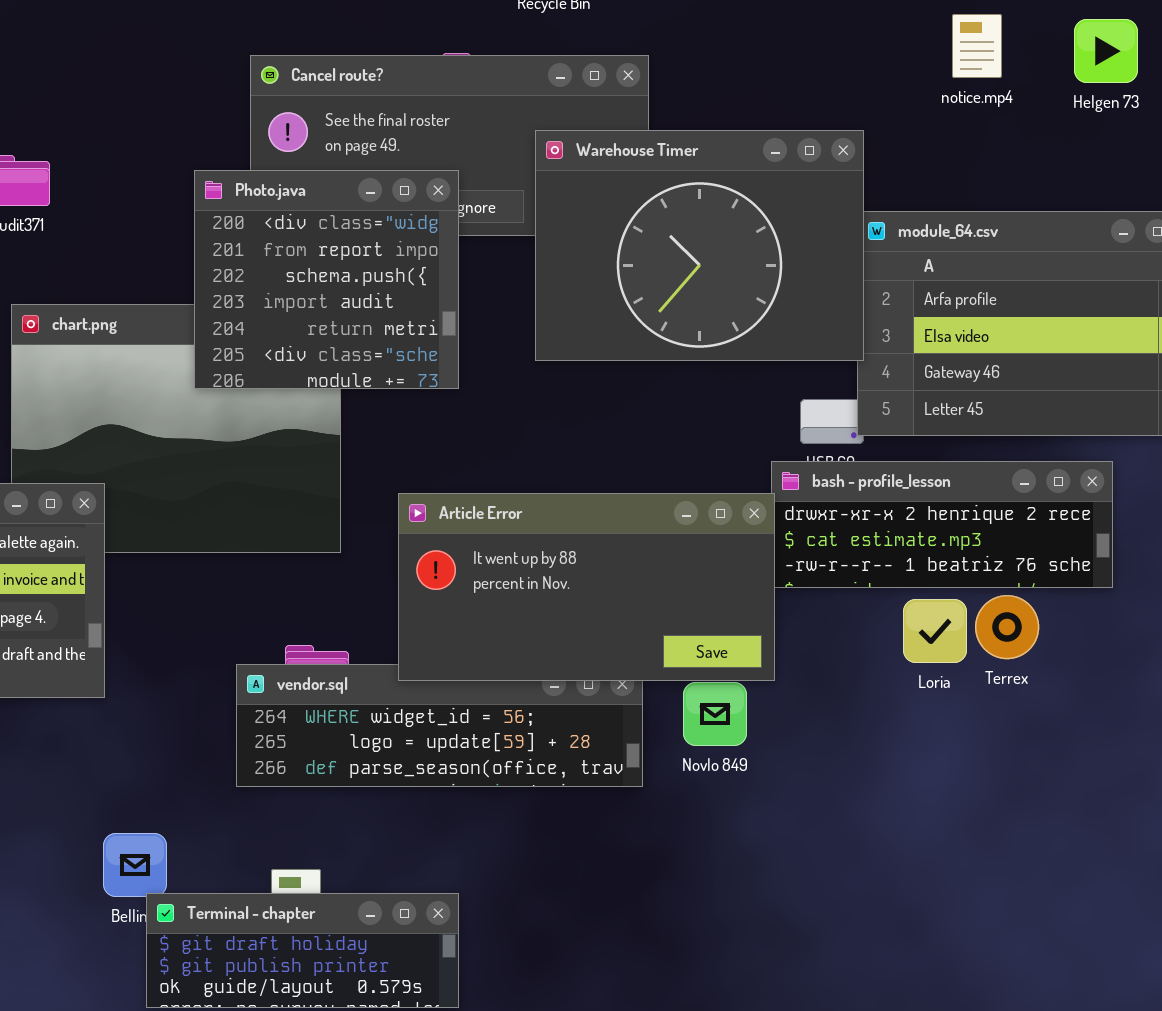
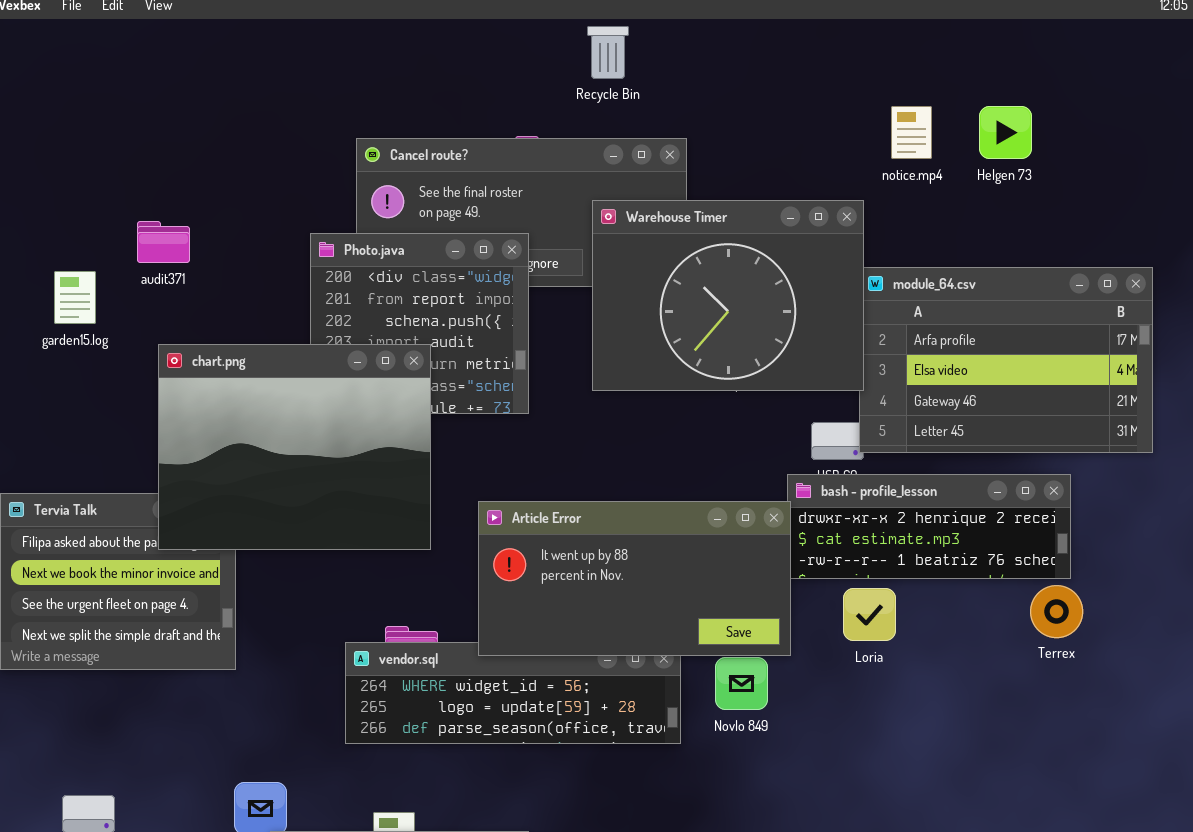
notice.mp4: [952,14,1002,78] -> [891,106,932,159], moved
Helgen 73: [1074,19,1138,83] -> [979,106,1032,159], moved
chart.png: [11,304,341,553] -> [158,344,431,550], raised
Terrex: [975,595,1039,659] -> [1030,585,1083,638], moved
Loria: [903,599,967,663] -> [843,588,896,641], moved

